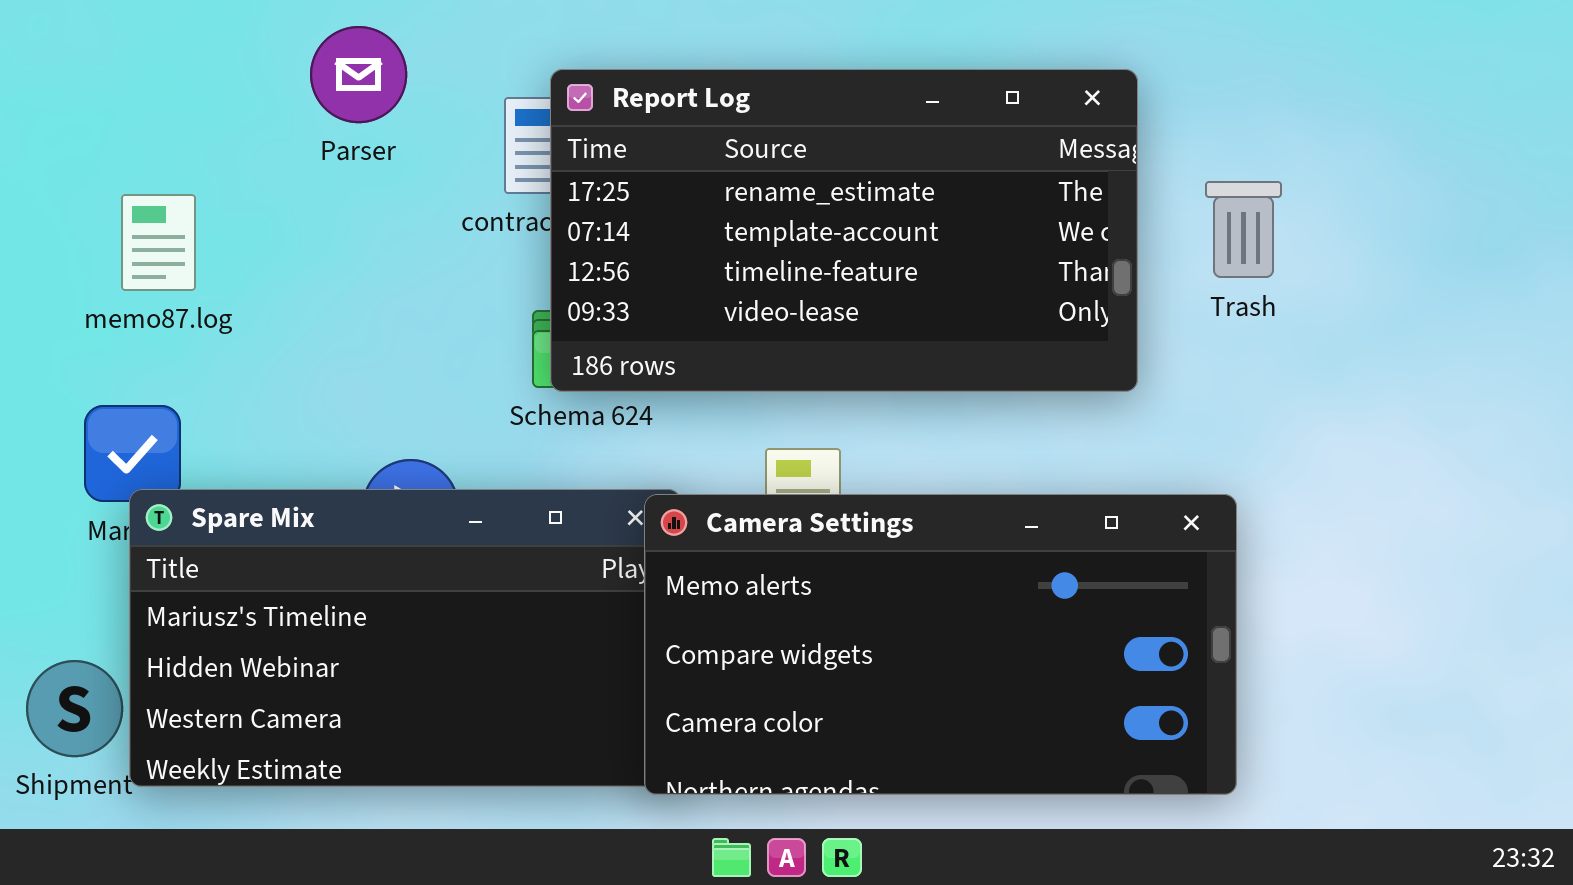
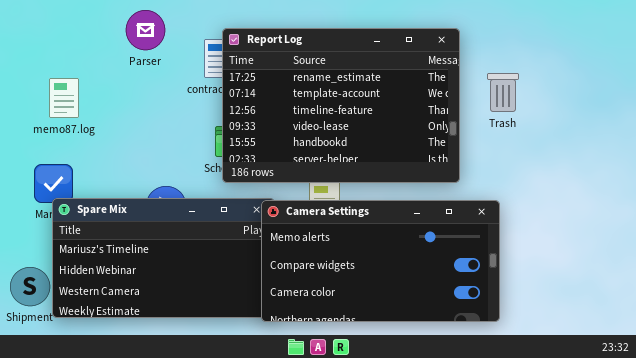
Report Log: [550,69,1138,392] -> [222,28,460,183], resized

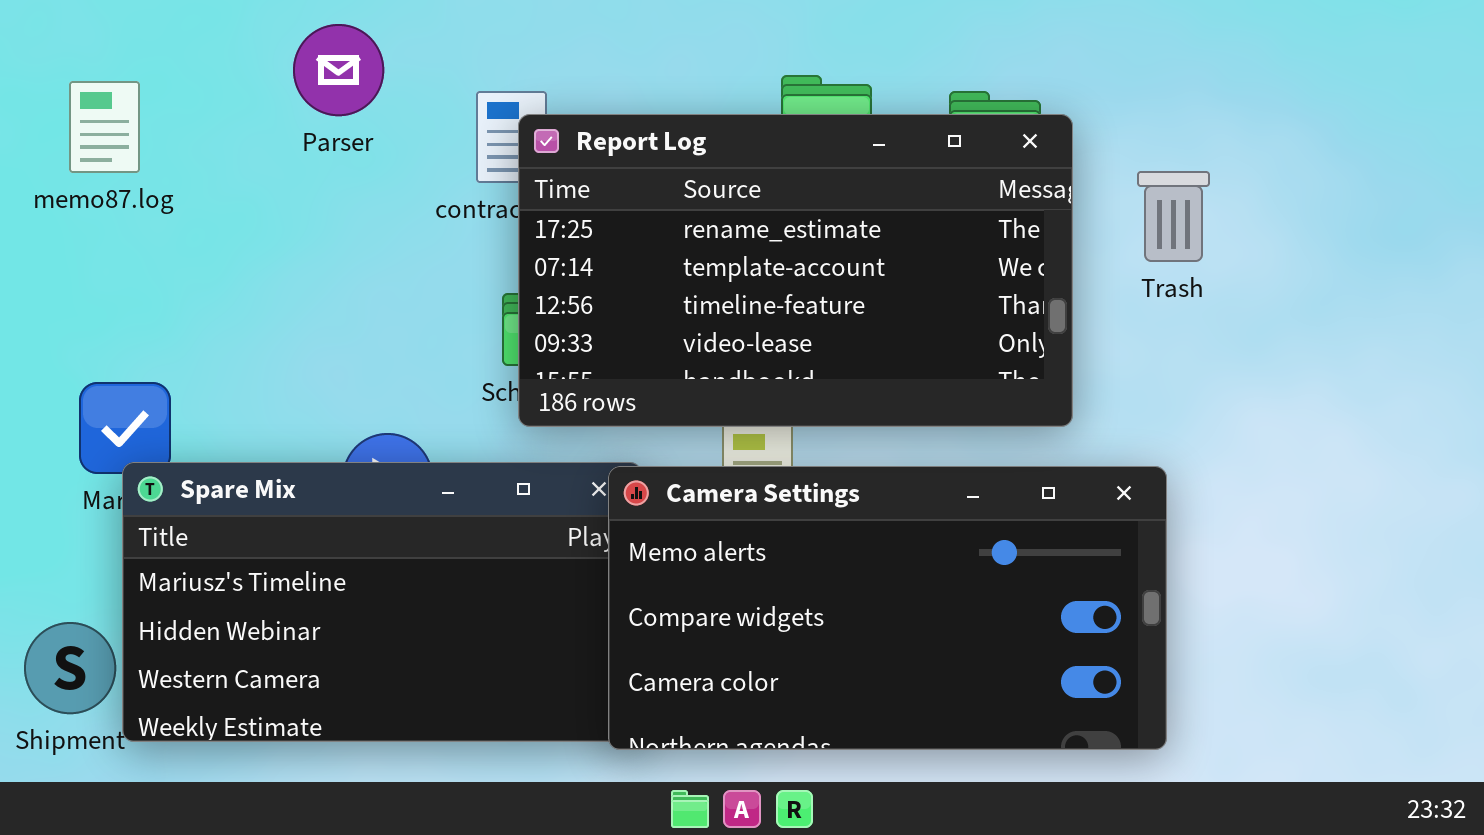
Report Log: [222,28,460,183] -> [518,114,1073,427], resized
memo87.log: [49,78,79,118] -> [69,81,140,173], moved

